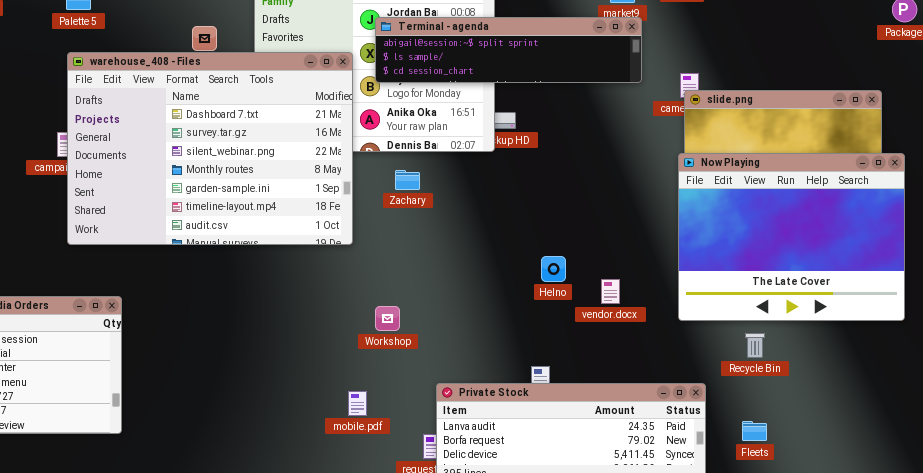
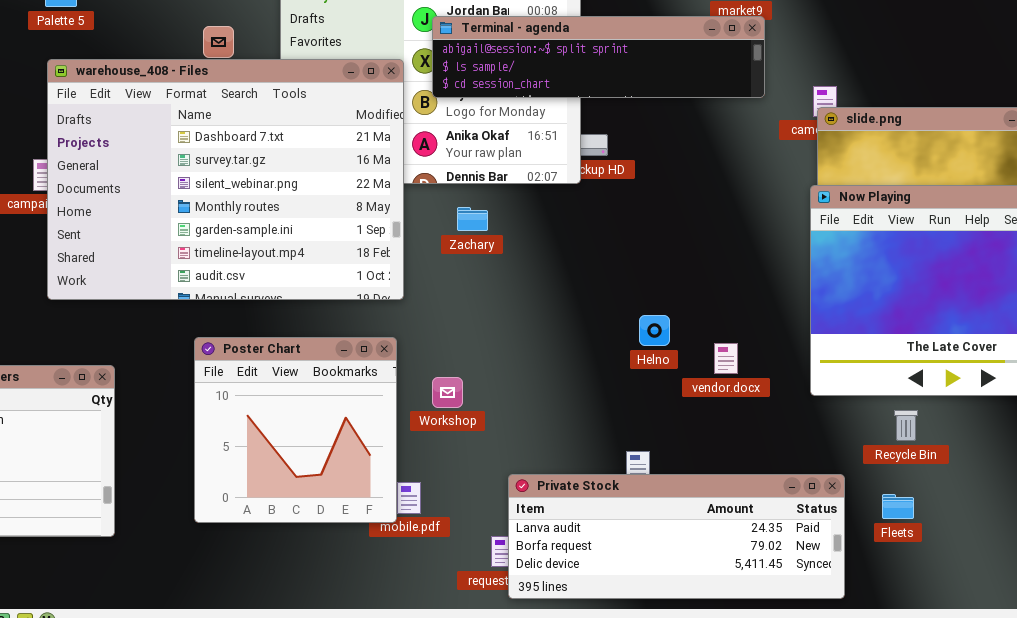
Poster Chart: none -> [194,337,397,523], opened
Fleets: [742,421,767,441] -> [882,494,914,519], moved

